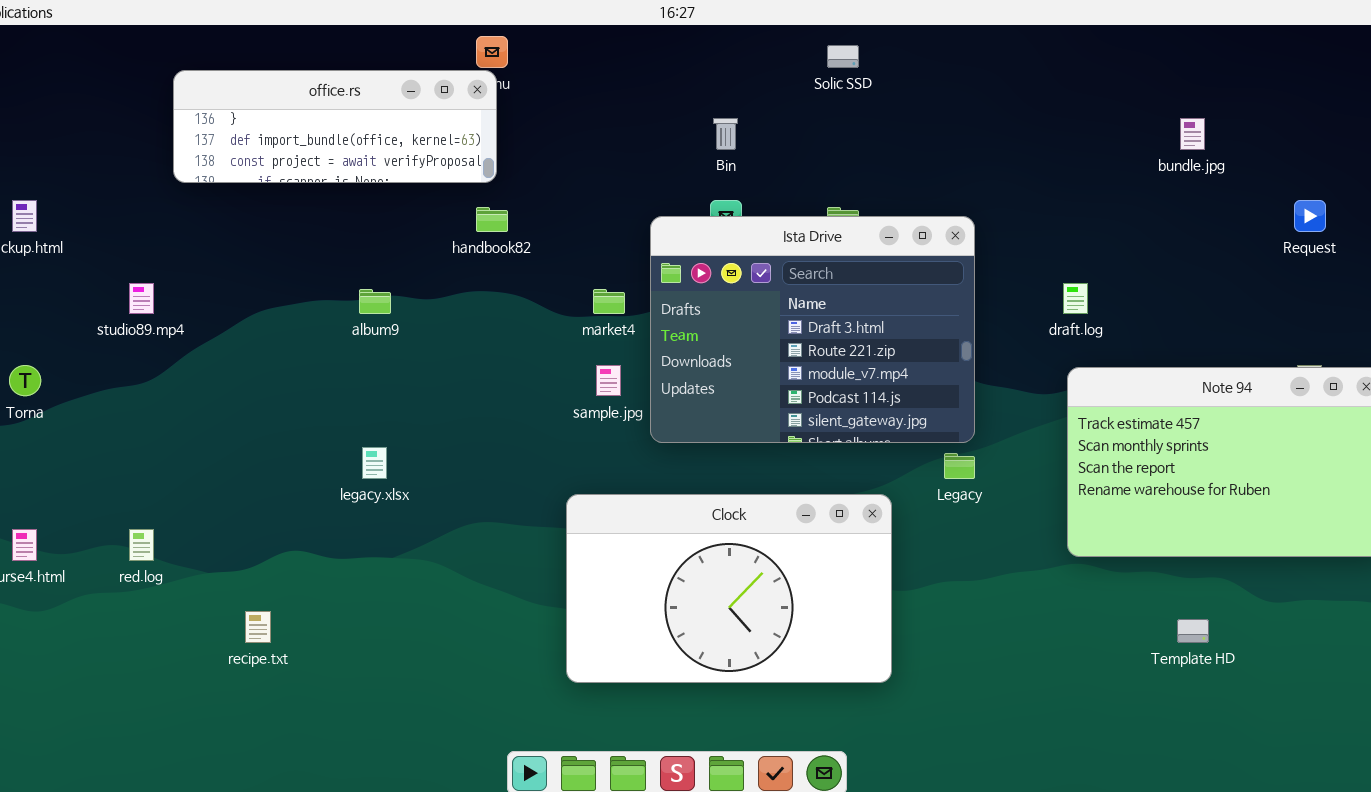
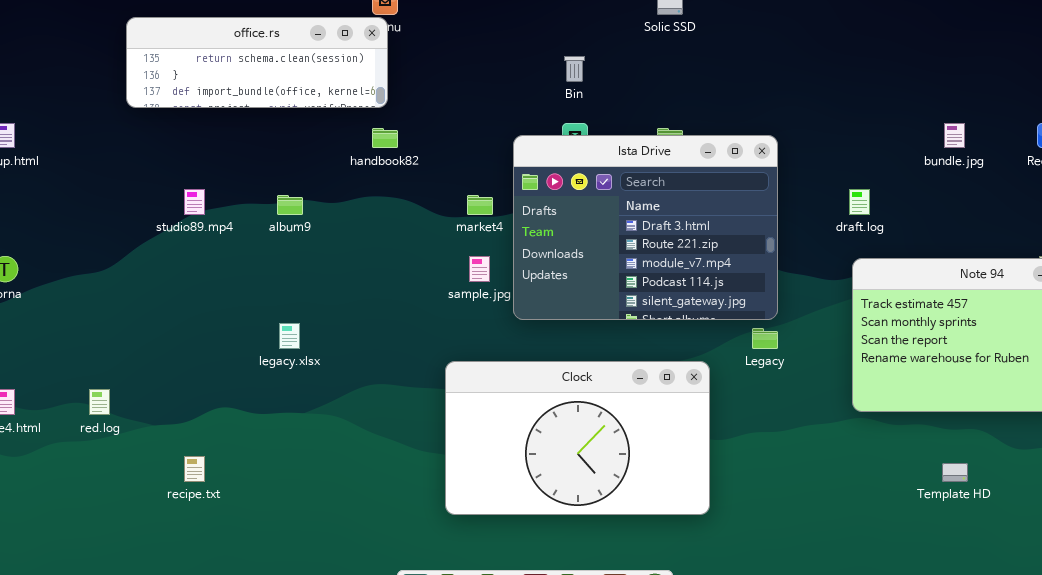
office.rs: [173,70,497,183] -> [126,17,388,108], scrolled up 1 row
bundle.jpg: [1180,118,1205,150] -> [944,123,965,148], moved
studio89.mp4: [129,283,154,314] -> [184,189,205,215], moved

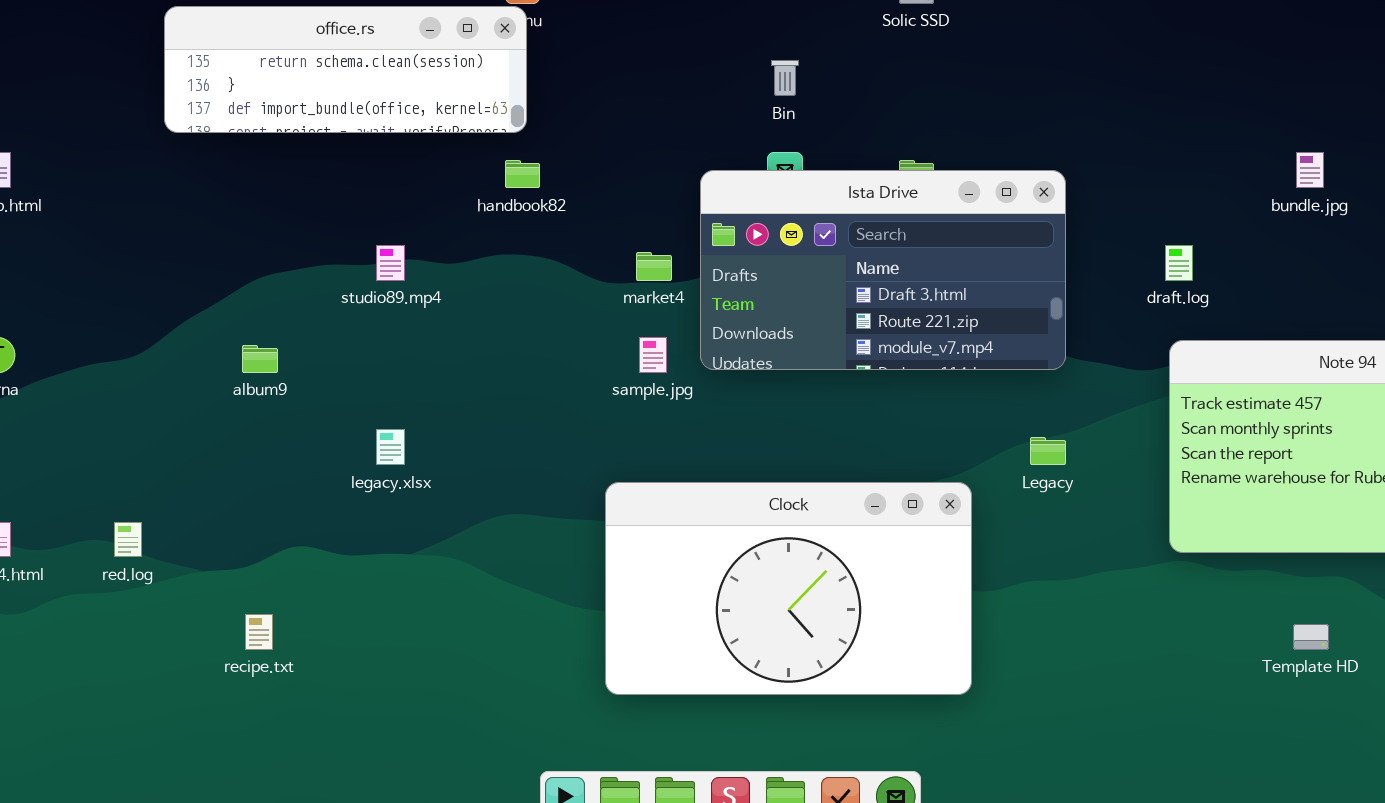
Ista Drive: [513,135,778,320] -> [700,170,1066,370], resized
studio89.mp4: [184,189,205,215] -> [376,245,405,281], moved
album9: [277,195,303,215] -> [242,345,278,373], moved

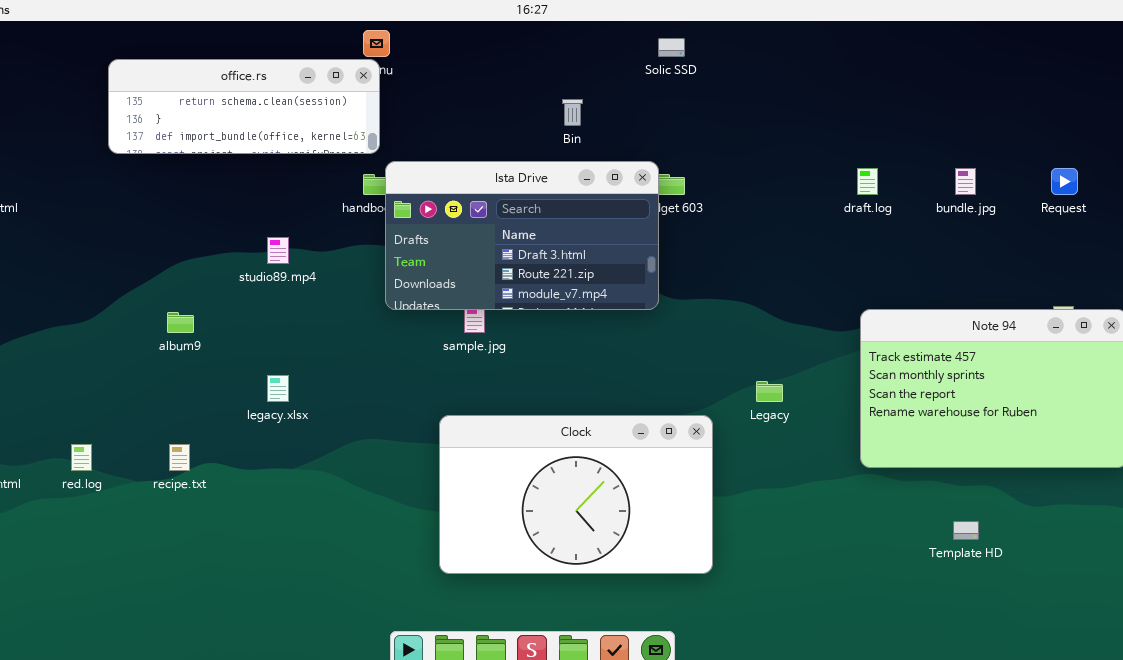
Ista Drive: [700,170,1066,370] -> [385,161,659,310], moved
draft.log: [1165,245,1193,281] -> [857,168,878,195], moved
recipe.txt: [245,614,273,650] -> [169,444,190,471], moved

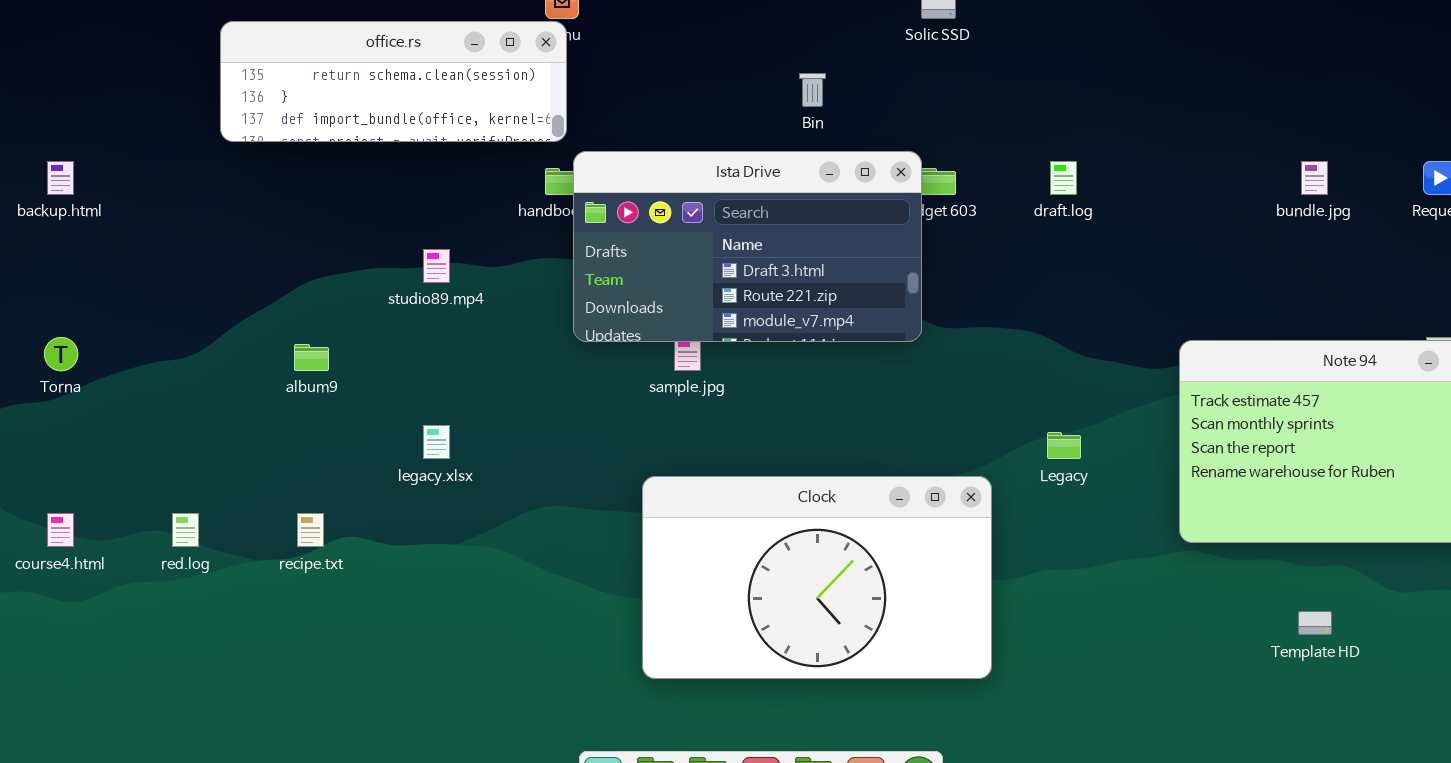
draft.log: [857,168,878,195] -> [1050,161,1077,195], moved

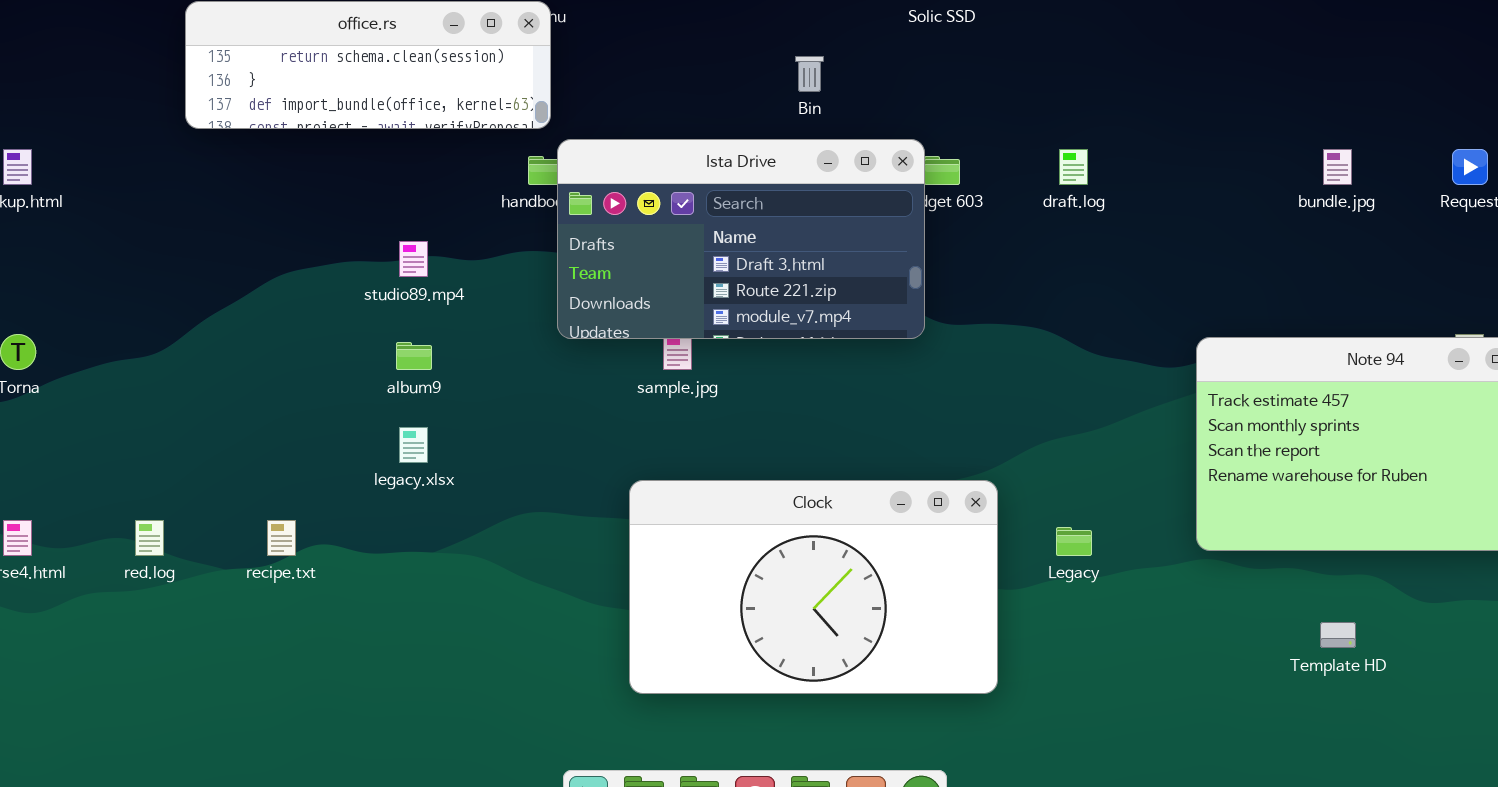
album9: [294,344,329,371] -> [396,342,432,370], moved
Legacy: [1047,432,1081,459] -> [1056,527,1092,556], moved

